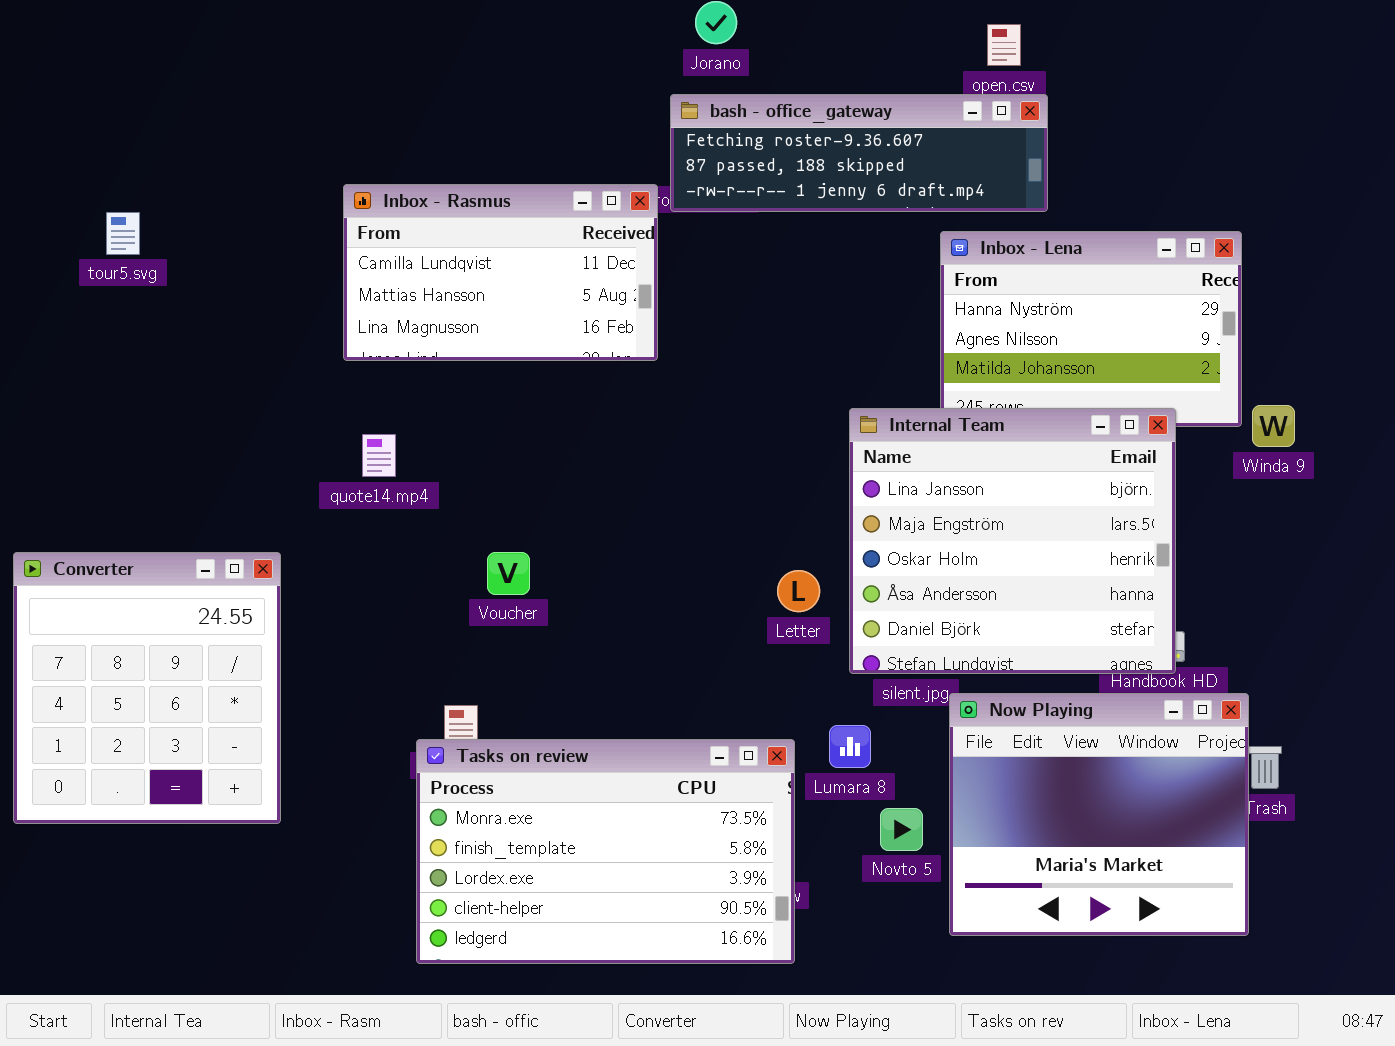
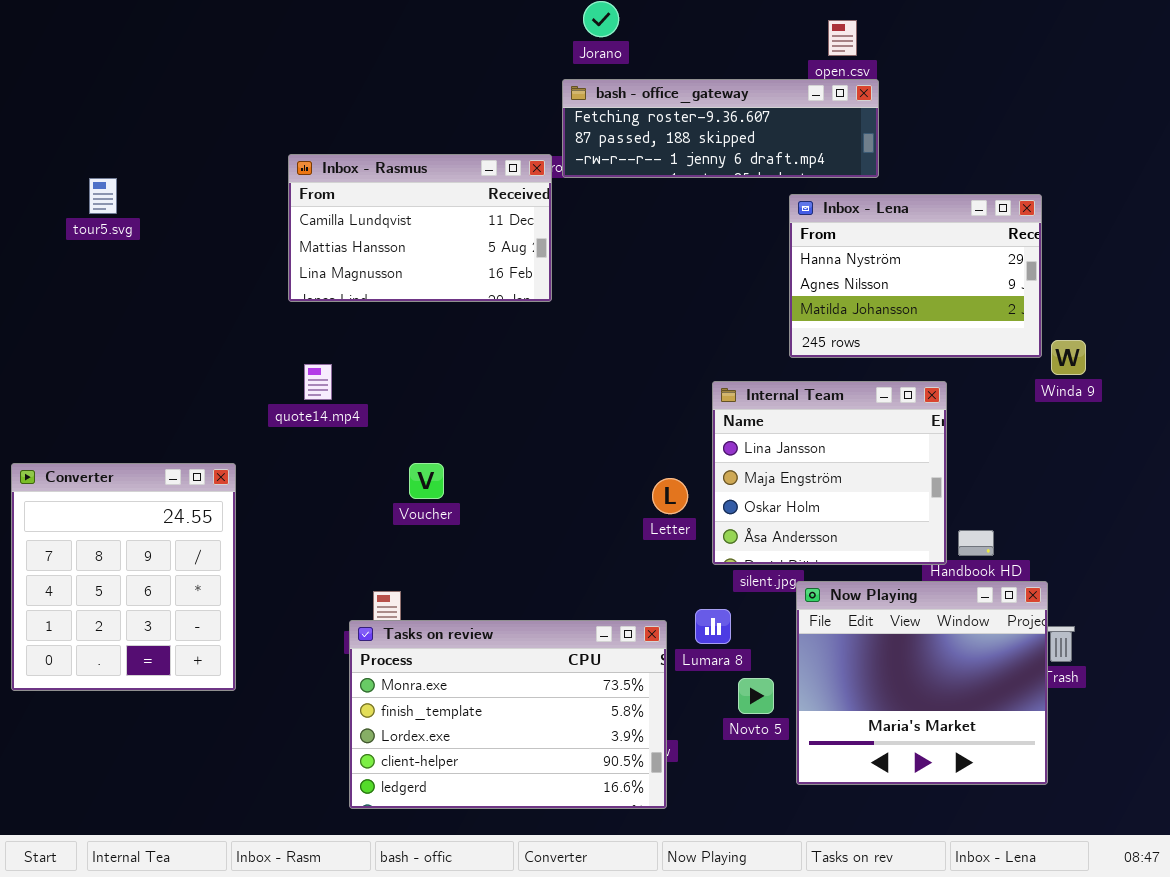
Internal Team: [849,408,1176,674] -> [712,381,947,565], resized

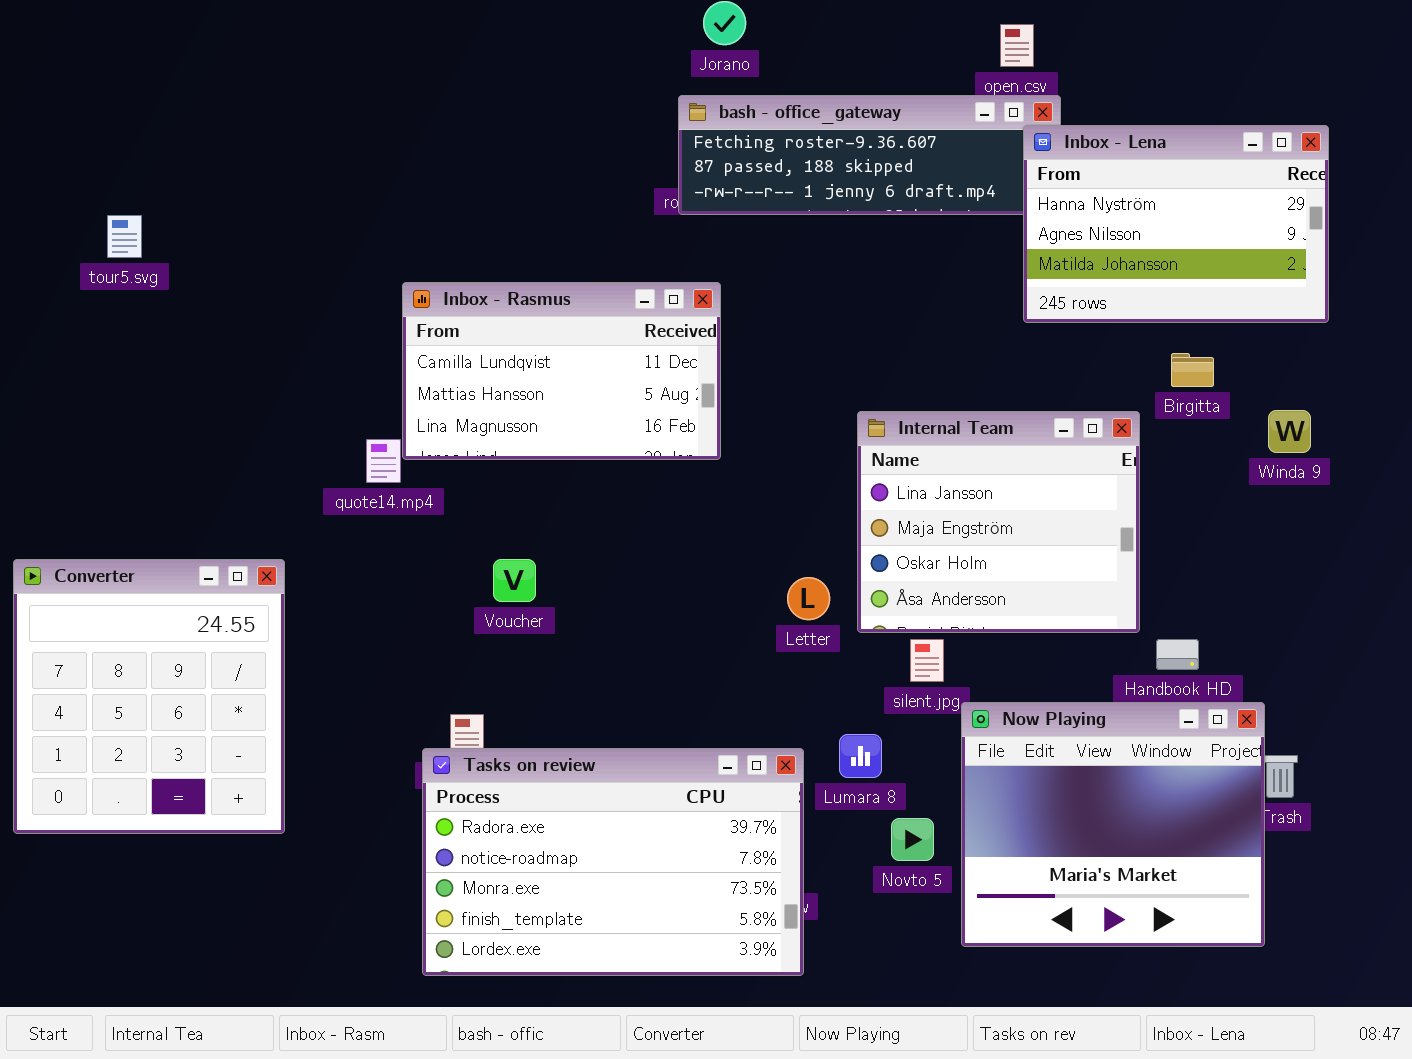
Inbox - Rasmus: [288,154,552,302] -> [402,282,721,460], moved
Inbox - Lena: [789,194,1042,358] -> [1023,125,1329,323], moved
Internal Team: [712,381,947,565] -> [857,411,1140,633], moved
Tasks on review: [349,620,667,809] -> [422,748,804,976], scrolled up 2 rows

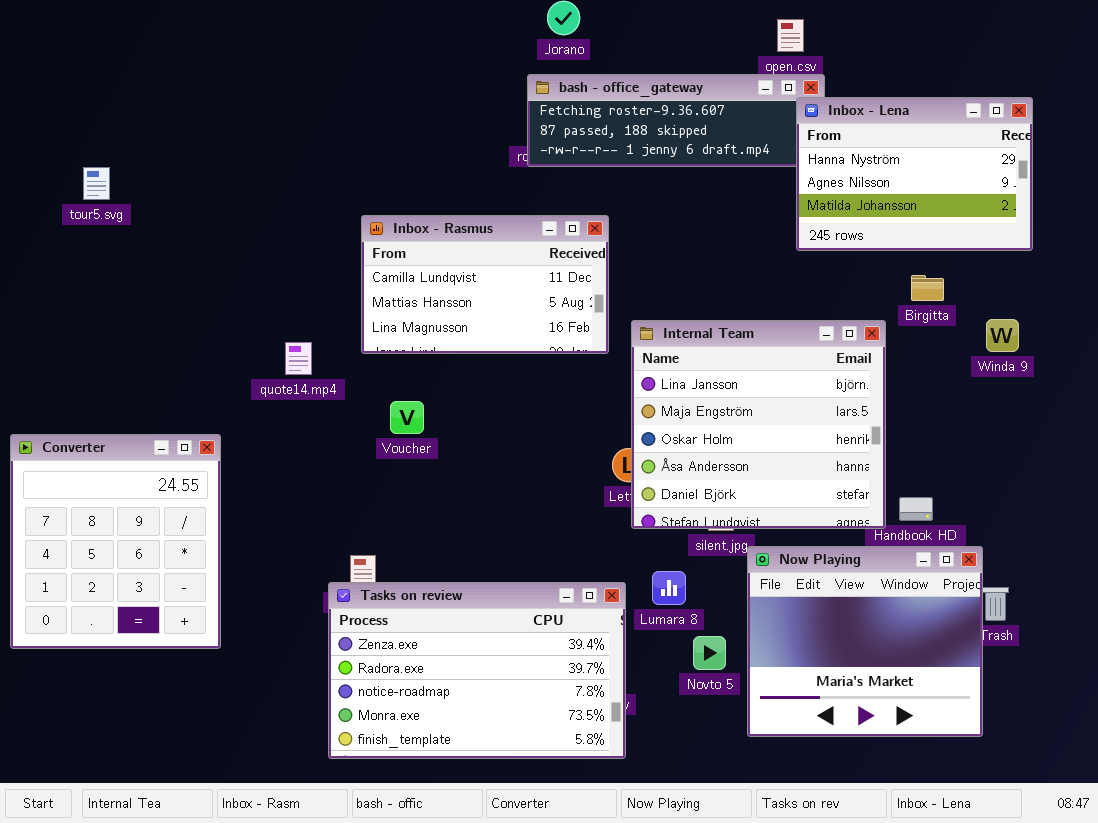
Inbox - Rasmus: [402,282,721,460] -> [361,215,609,354], moved
Internal Team: [857,411,1140,633] -> [631,320,886,529], resized
Voucher: [493,559,536,602] -> [390,401,424,434], moved
Tasks on review: [422,748,804,976] -> [328,582,626,759], scrolled up 1 row

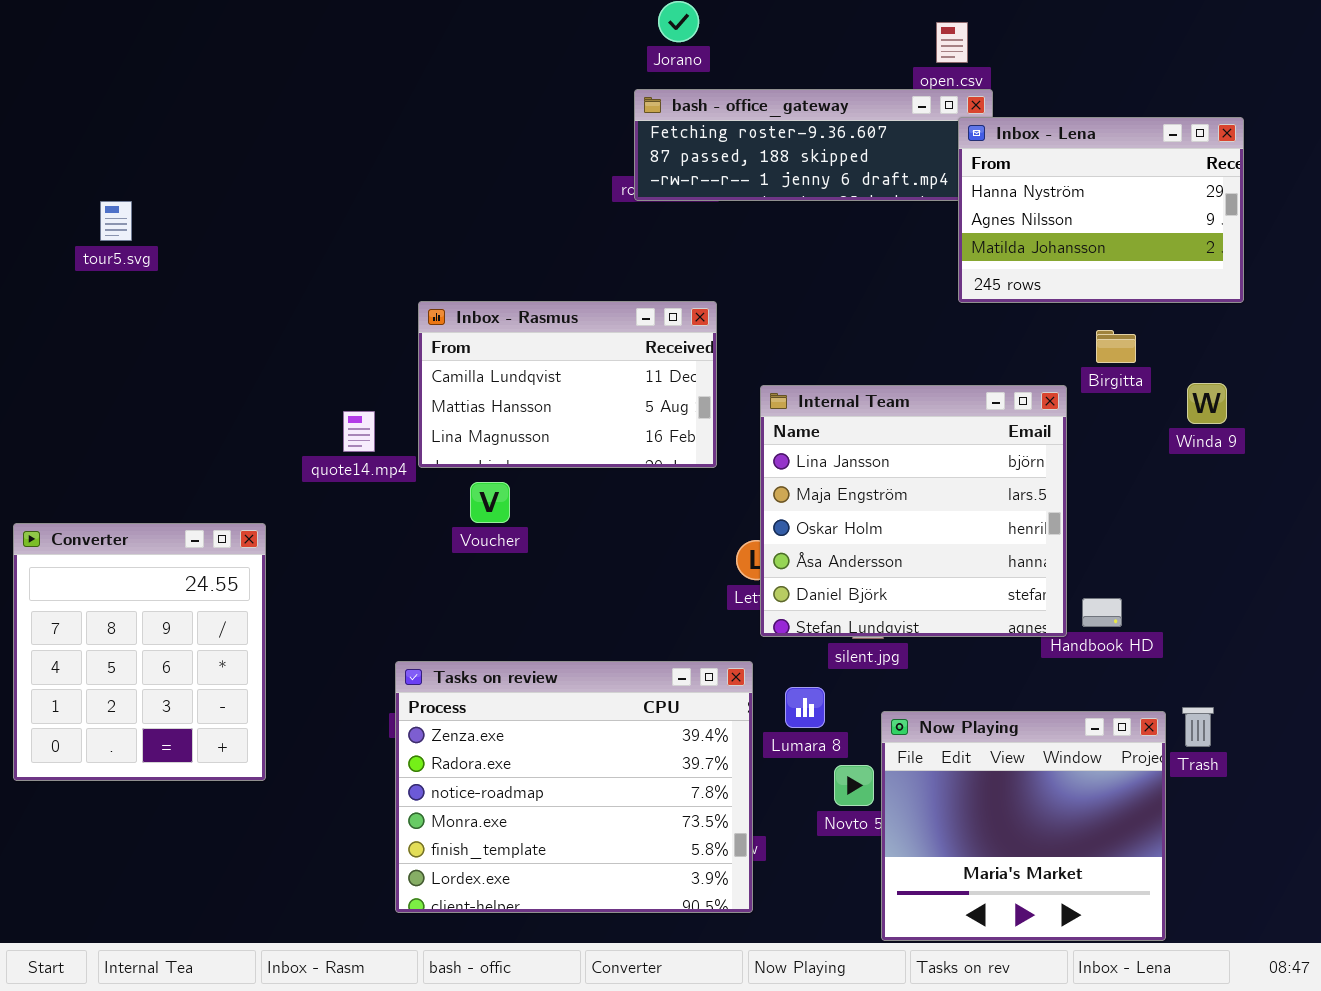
Inbox - Rasmus: [361,215,609,354] -> [418,301,717,468], moved
Now Playing: [747,546,983,737] -> [881,711,1166,941], moved
Tasks on review: [328,582,626,759] -> [395,661,753,913], resized

